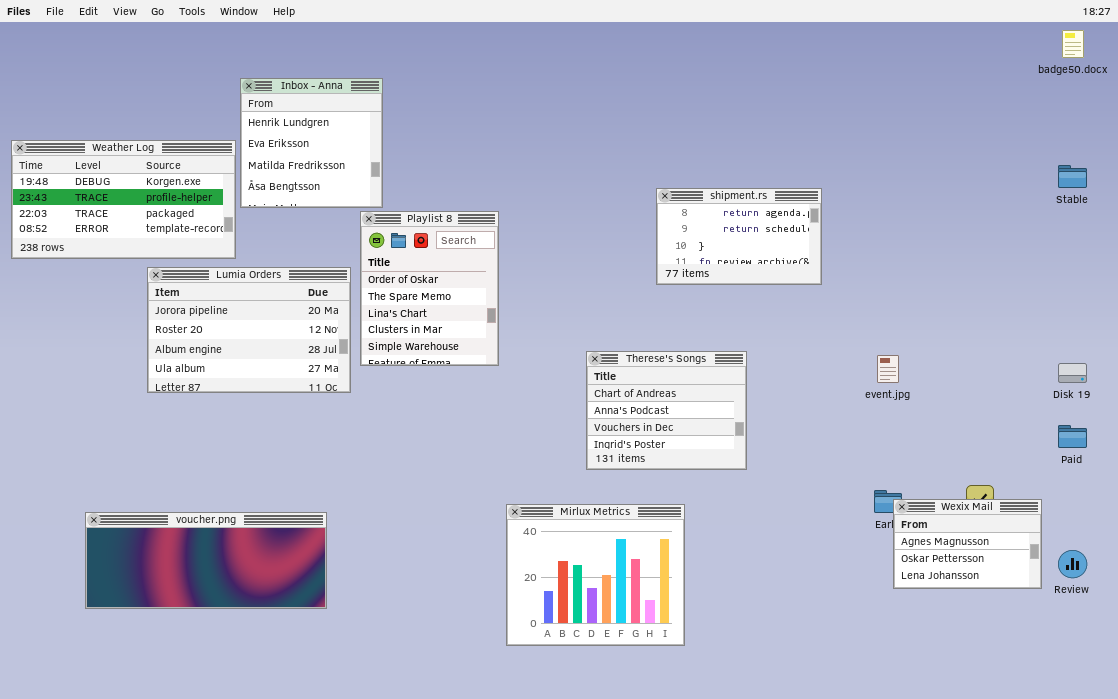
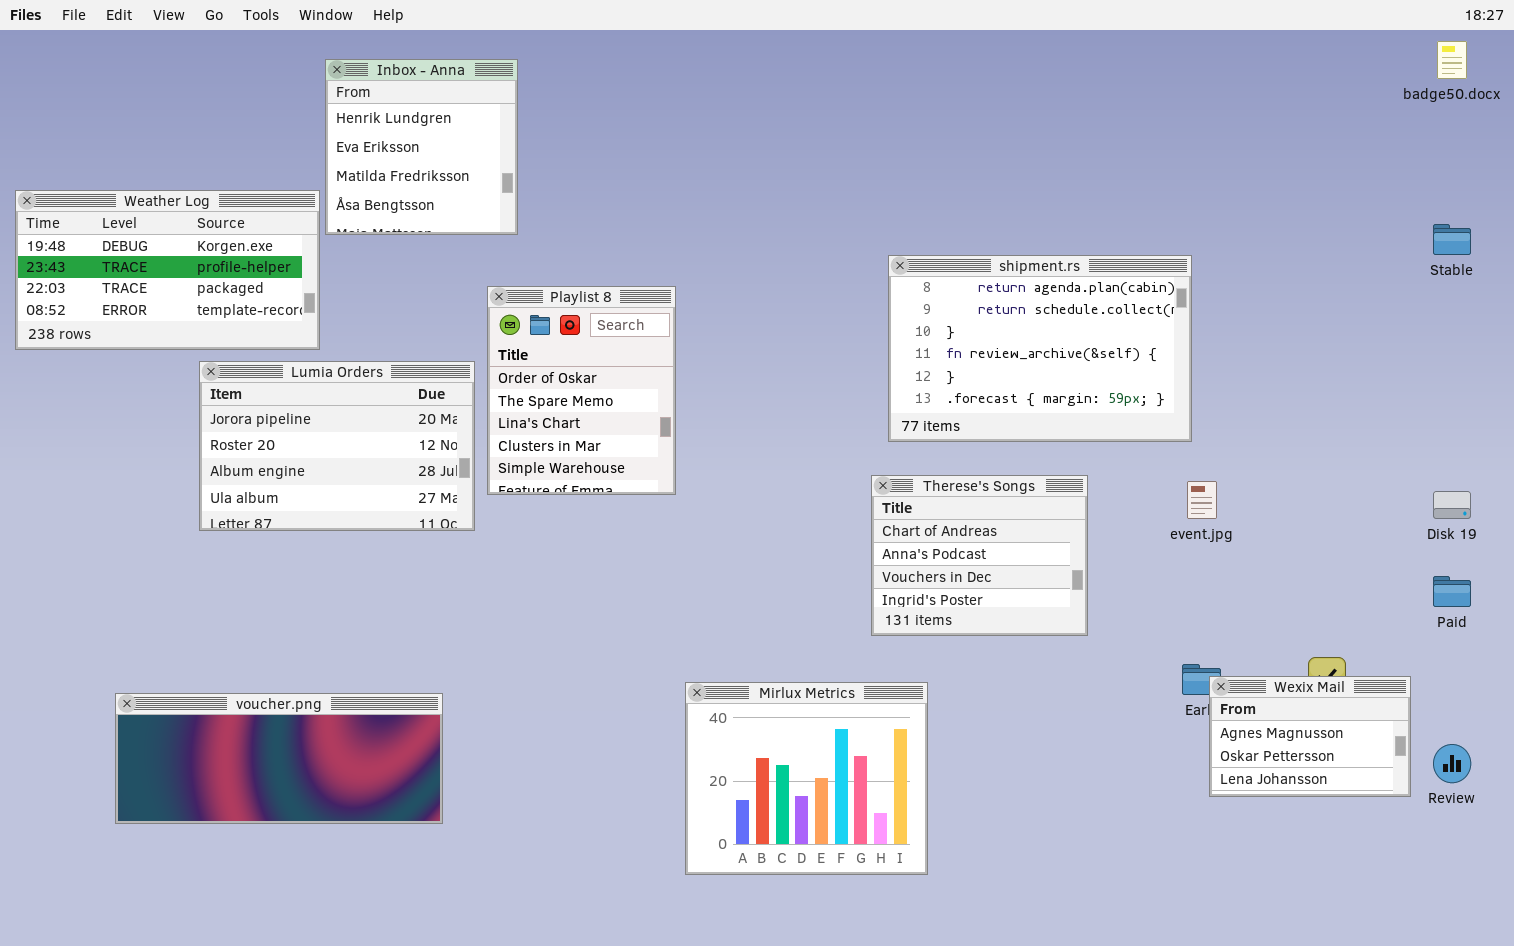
Inbox - Anna: [240,78,383,208] -> [325,59,518,235], moved
shipment.rs: [656,188,822,285] -> [888,255,1192,442], resized
Therese's Songs: [586,351,747,470] -> [871,475,1088,636], moved

